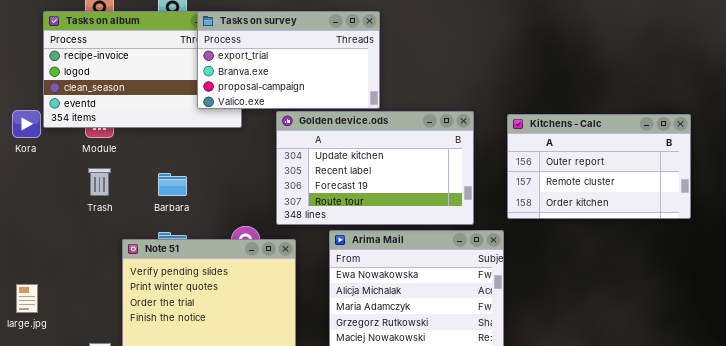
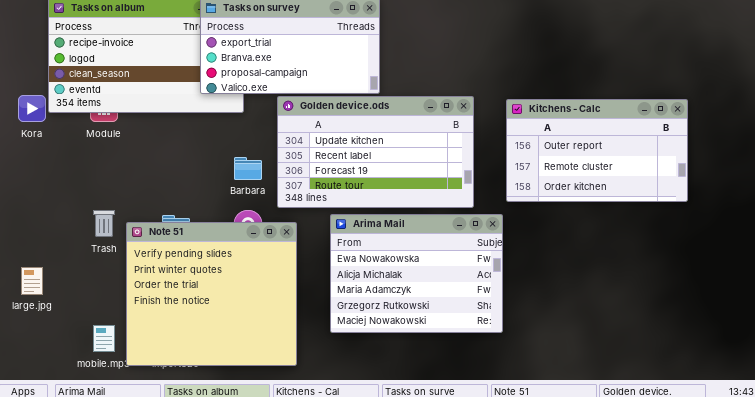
Trash: [88,168,111,196] -> [93,210,115,237], moved
Barbara: [158,173,187,196] -> [234,157,262,180], moved

